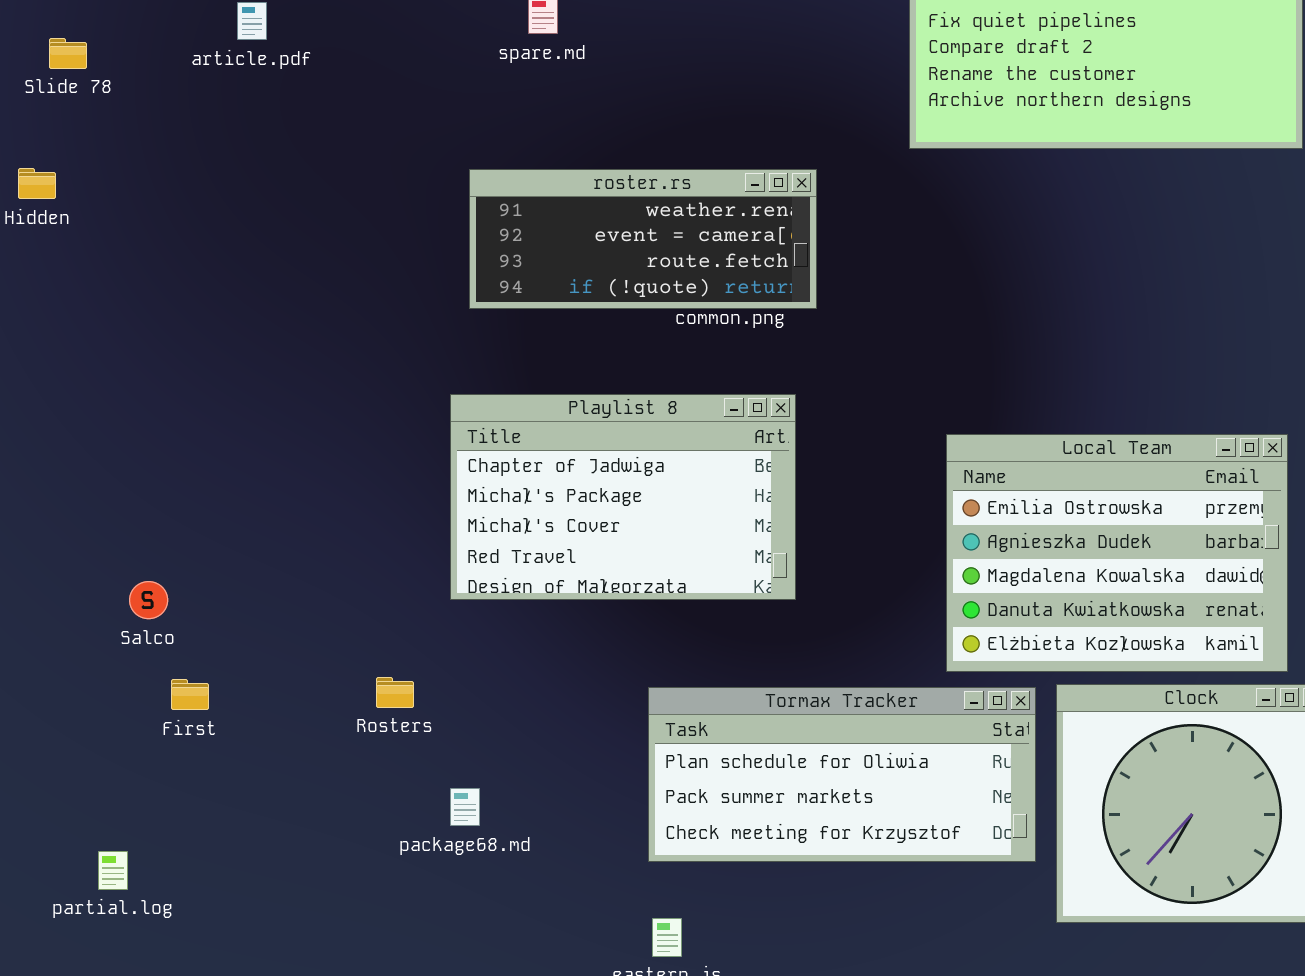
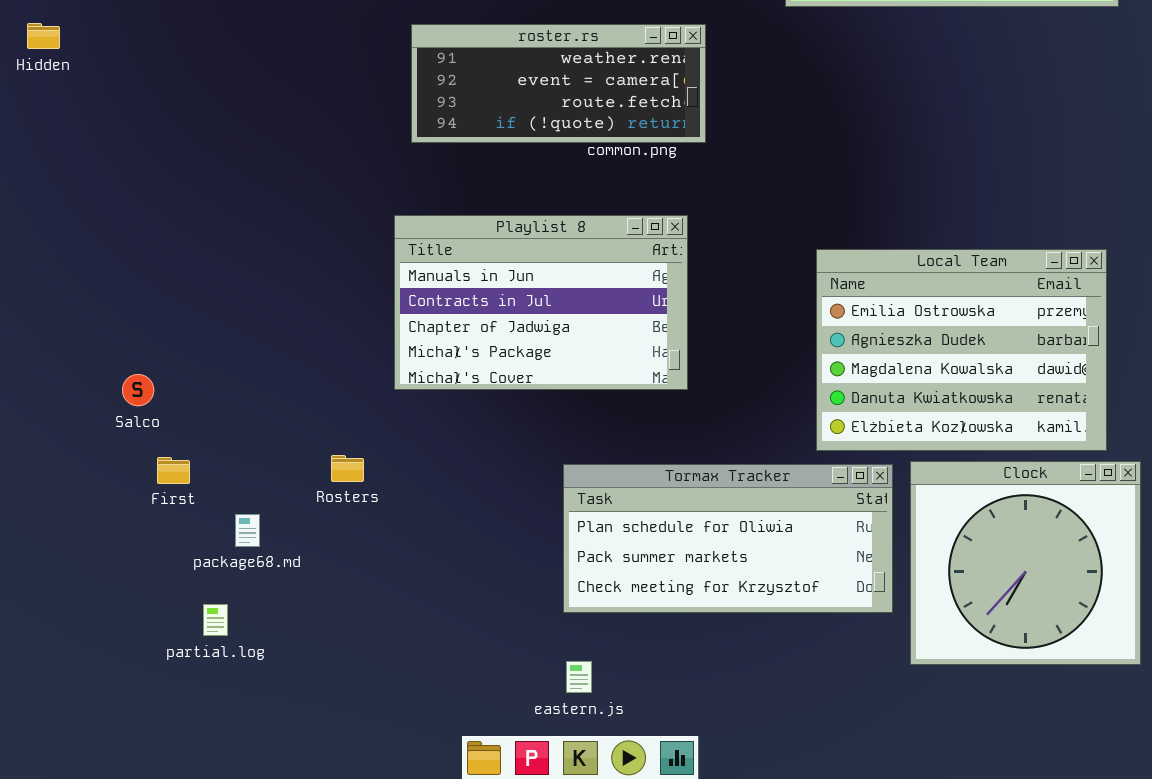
Playlist 8: [450,394,796,600] -> [394,215,688,390], scrolled up 2 rows
package68.md: [450,788,480,826] -> [235,514,260,547], moved
partial.log: [98,851,128,890] -> [203,604,228,636], moved

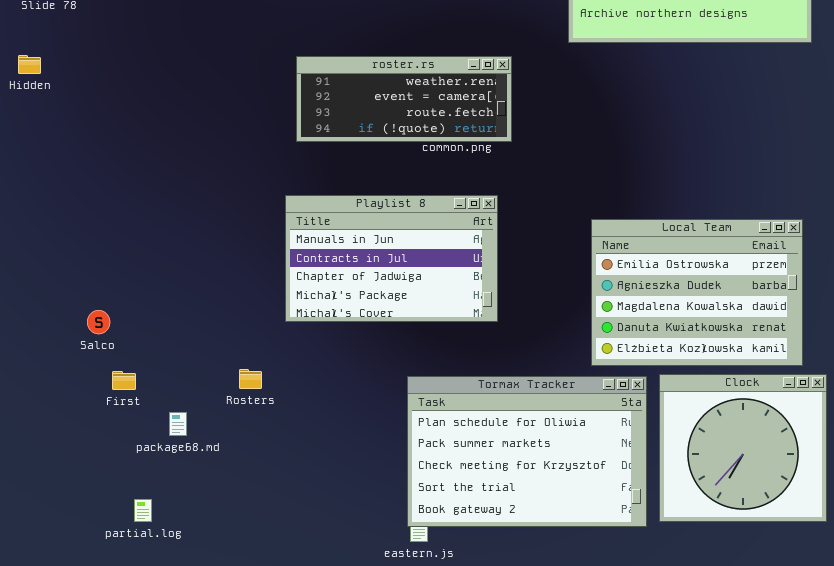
Tormax Tracker: [563,464,893,613] -> [407,376,647,527], resized
partial.log: [203,604,228,636] -> [134,499,152,522], moved

